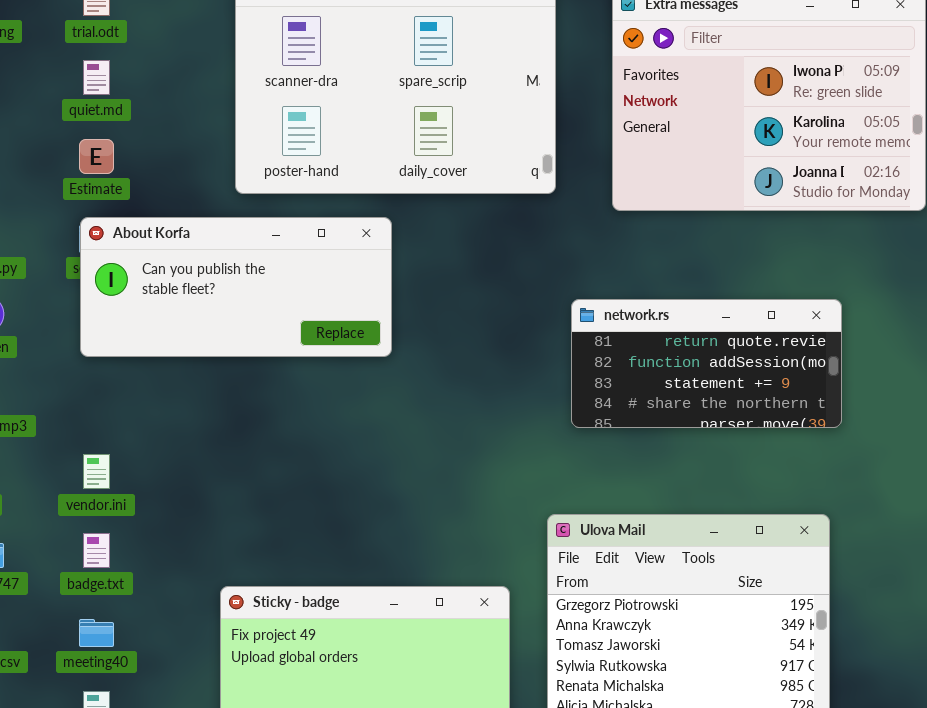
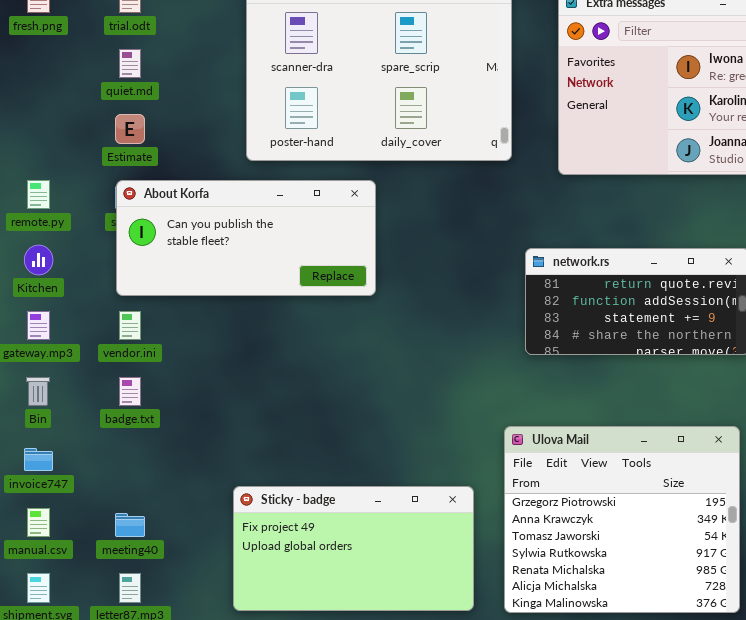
vendor.ini: [83,454,110,489] -> [119,311,141,340], moved
badge.txt: [83,533,110,568] -> [119,377,141,406], moved

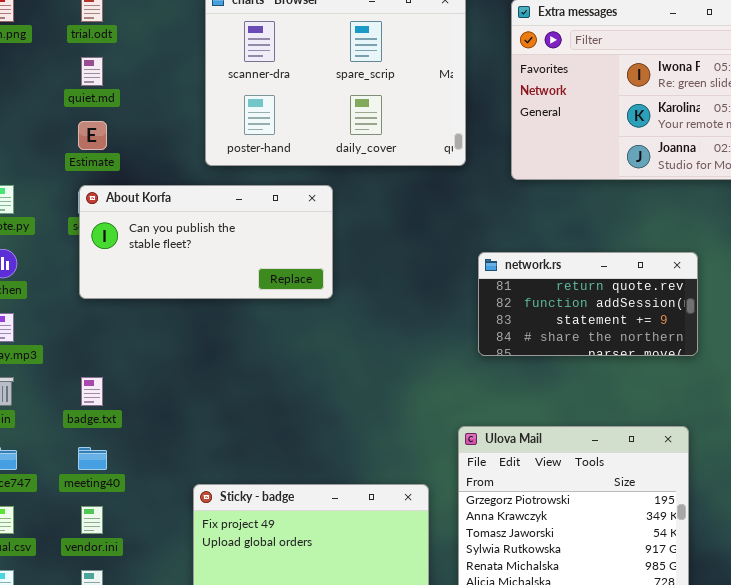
vendor.ini: [119,311,141,340] -> [81,506,103,534], moved
meeting40: [115,513,145,537] -> [78,447,107,470], moved

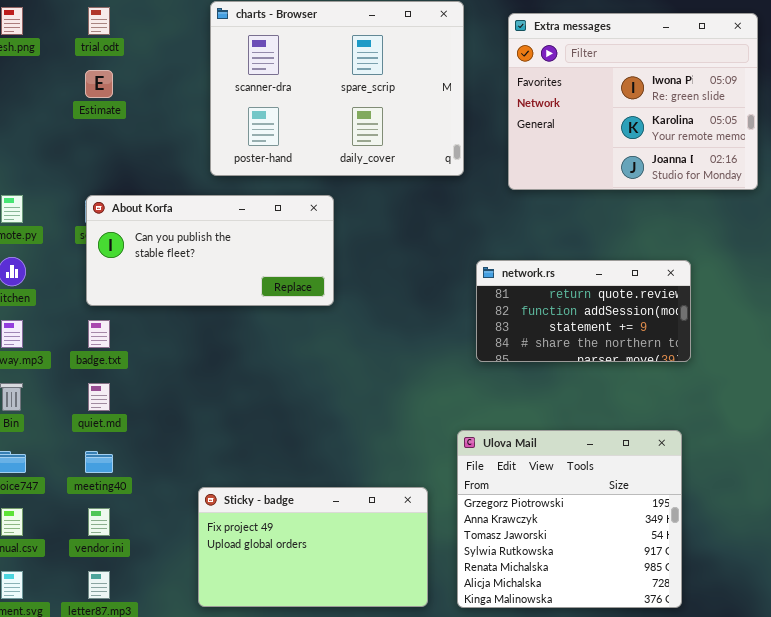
quiet.md: [81,57,103,86] -> [88,383,110,411], moved
Estimate: [78,121,107,150] -> [85,70,113,98], moved
badge.txt: [81,377,103,406] -> [88,320,110,348], moved

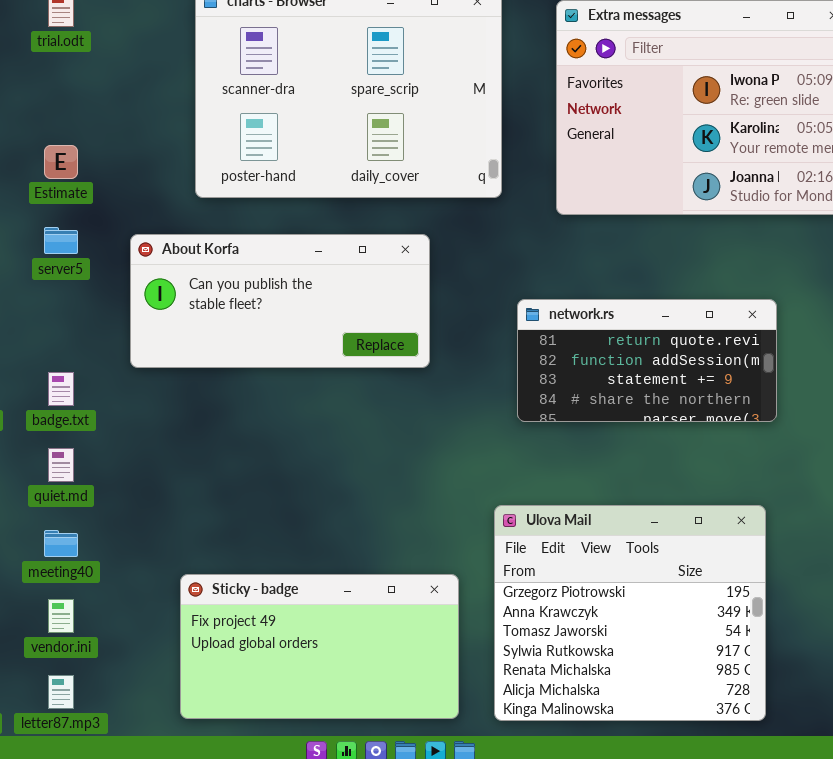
Estimate: [85,70,113,98] -> [44,145,78,179], moved
About Korfa: [86,195,334,306] -> [130,234,430,368], moved

